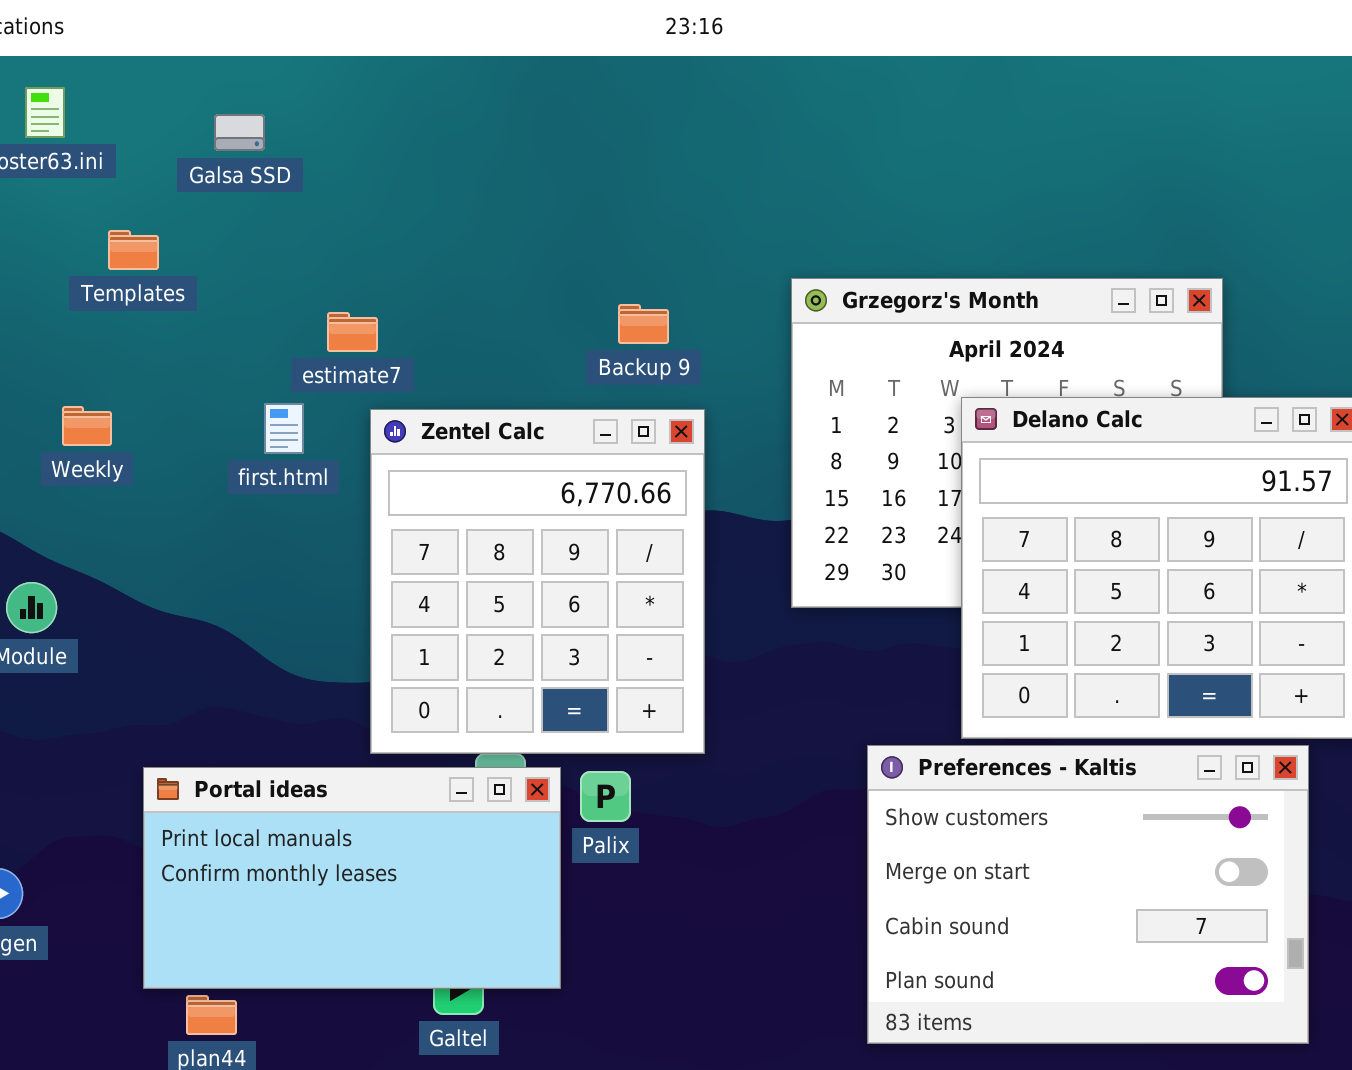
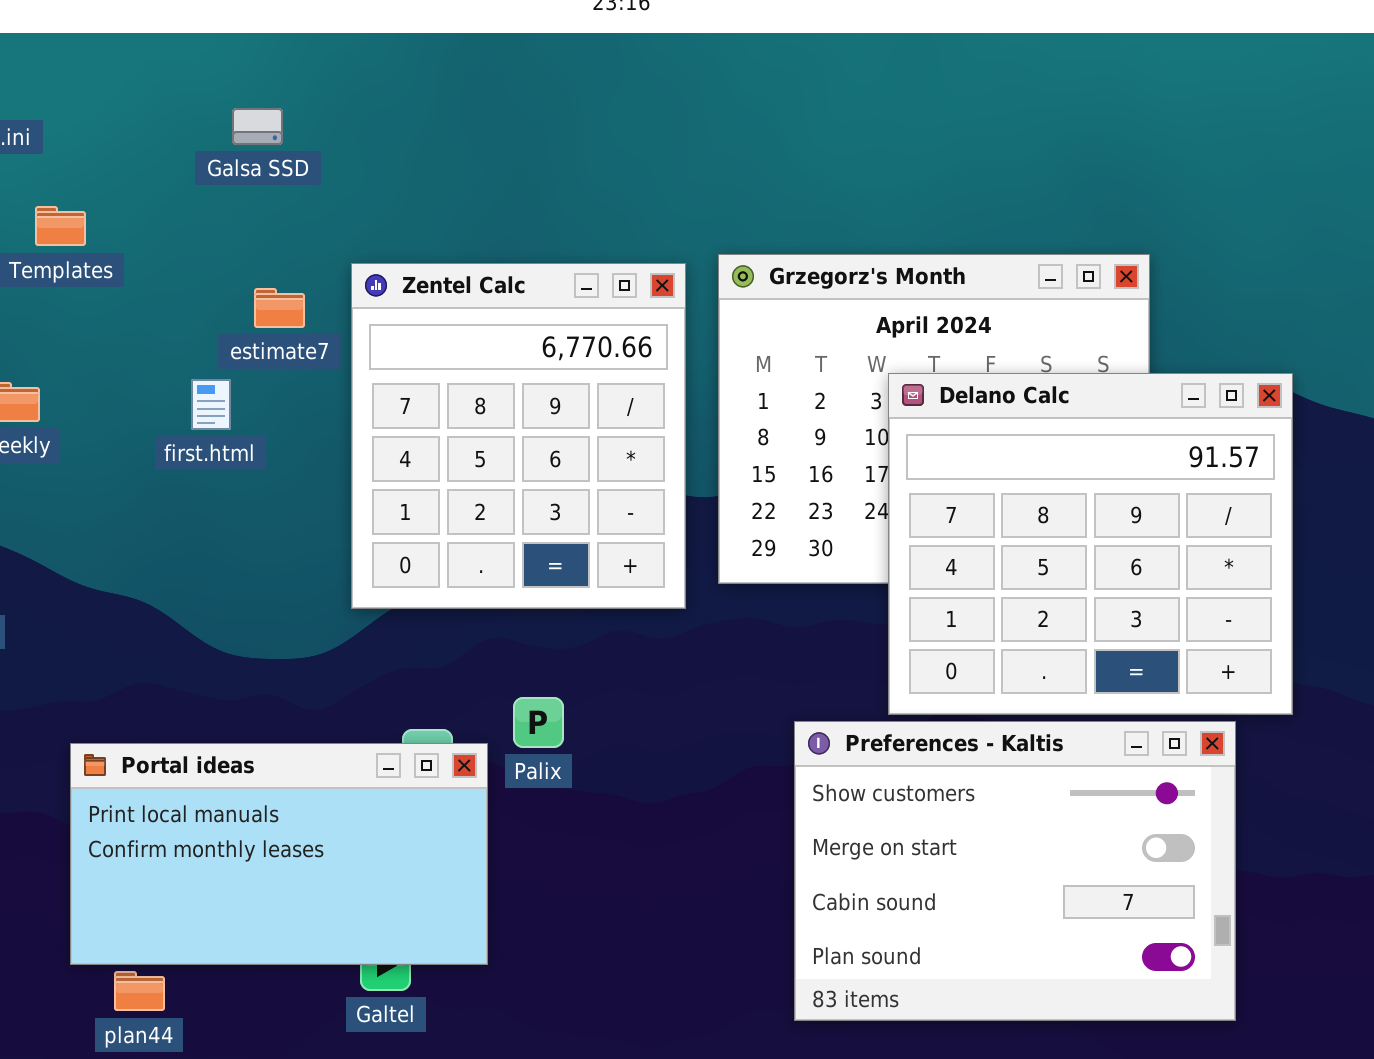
Galsa SSD: [214,114,265,151] -> [232,108,283,145], moved
Zentel Calc: [370,409,705,754] -> [351,263,686,609], moved
Palix: [580,771,631,822] -> [513,697,564,748], moved

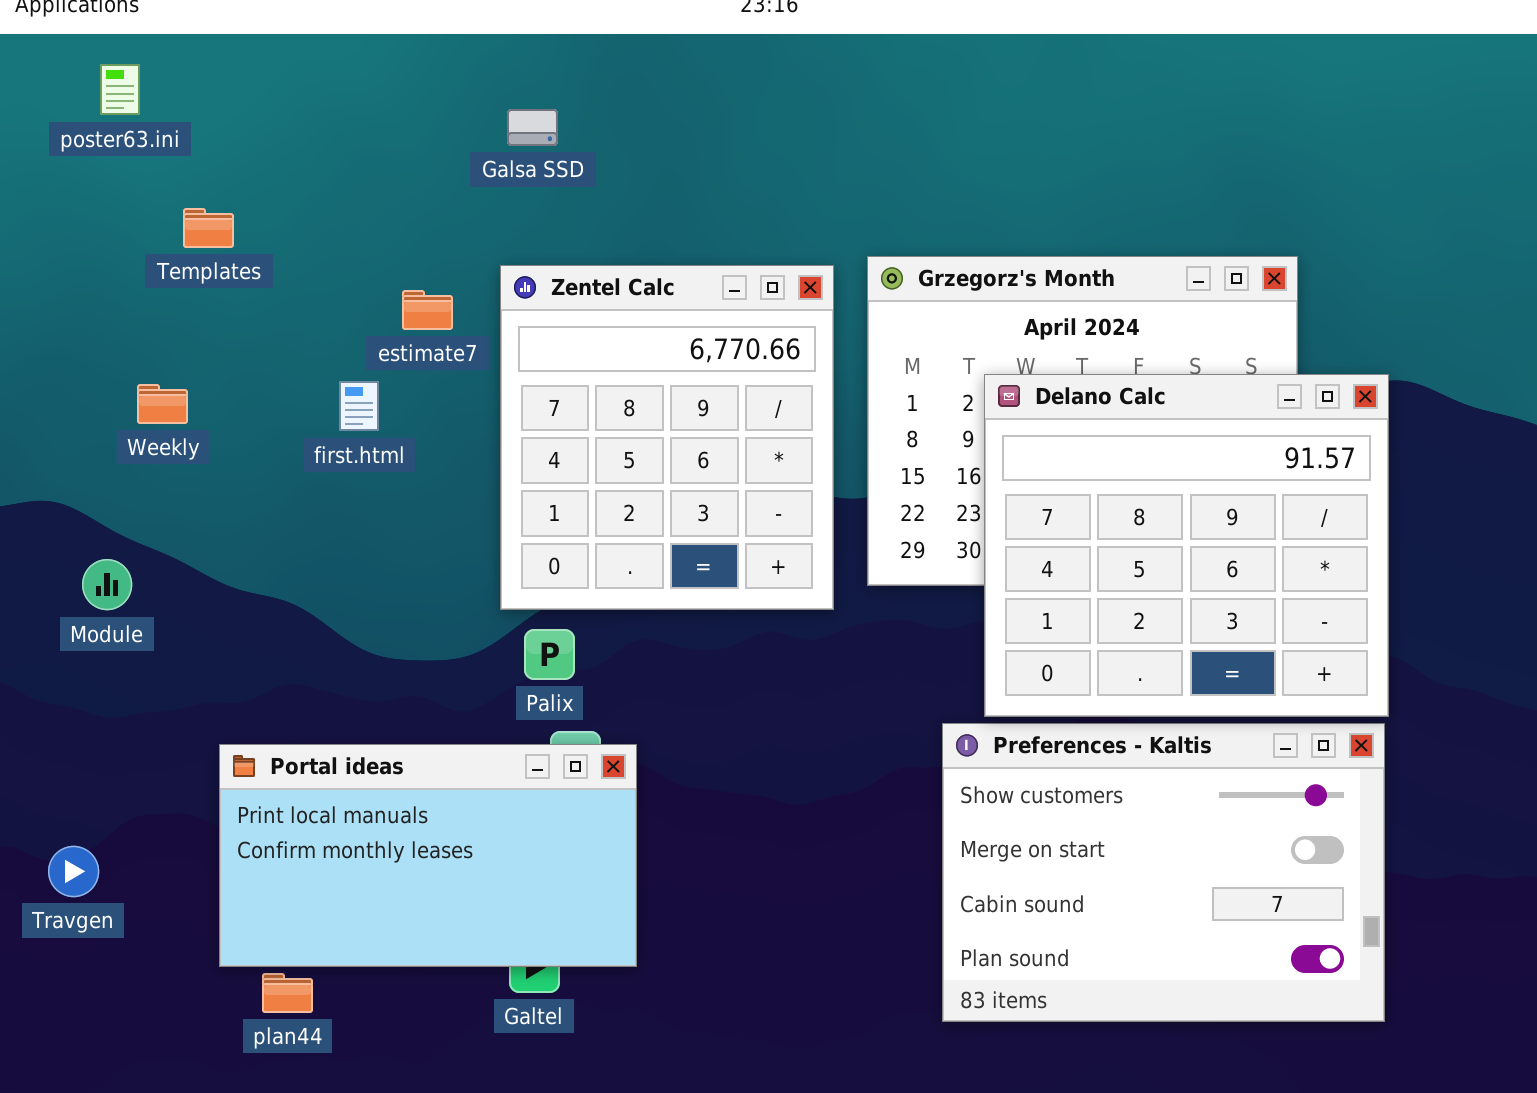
Galsa SSD: [232,108,283,145] -> [507,109,558,146], moved
Delano Calc: [888,373,1293,715] -> [984,374,1389,717], moved
Palix: [513,697,564,748] -> [524,629,575,680], moved

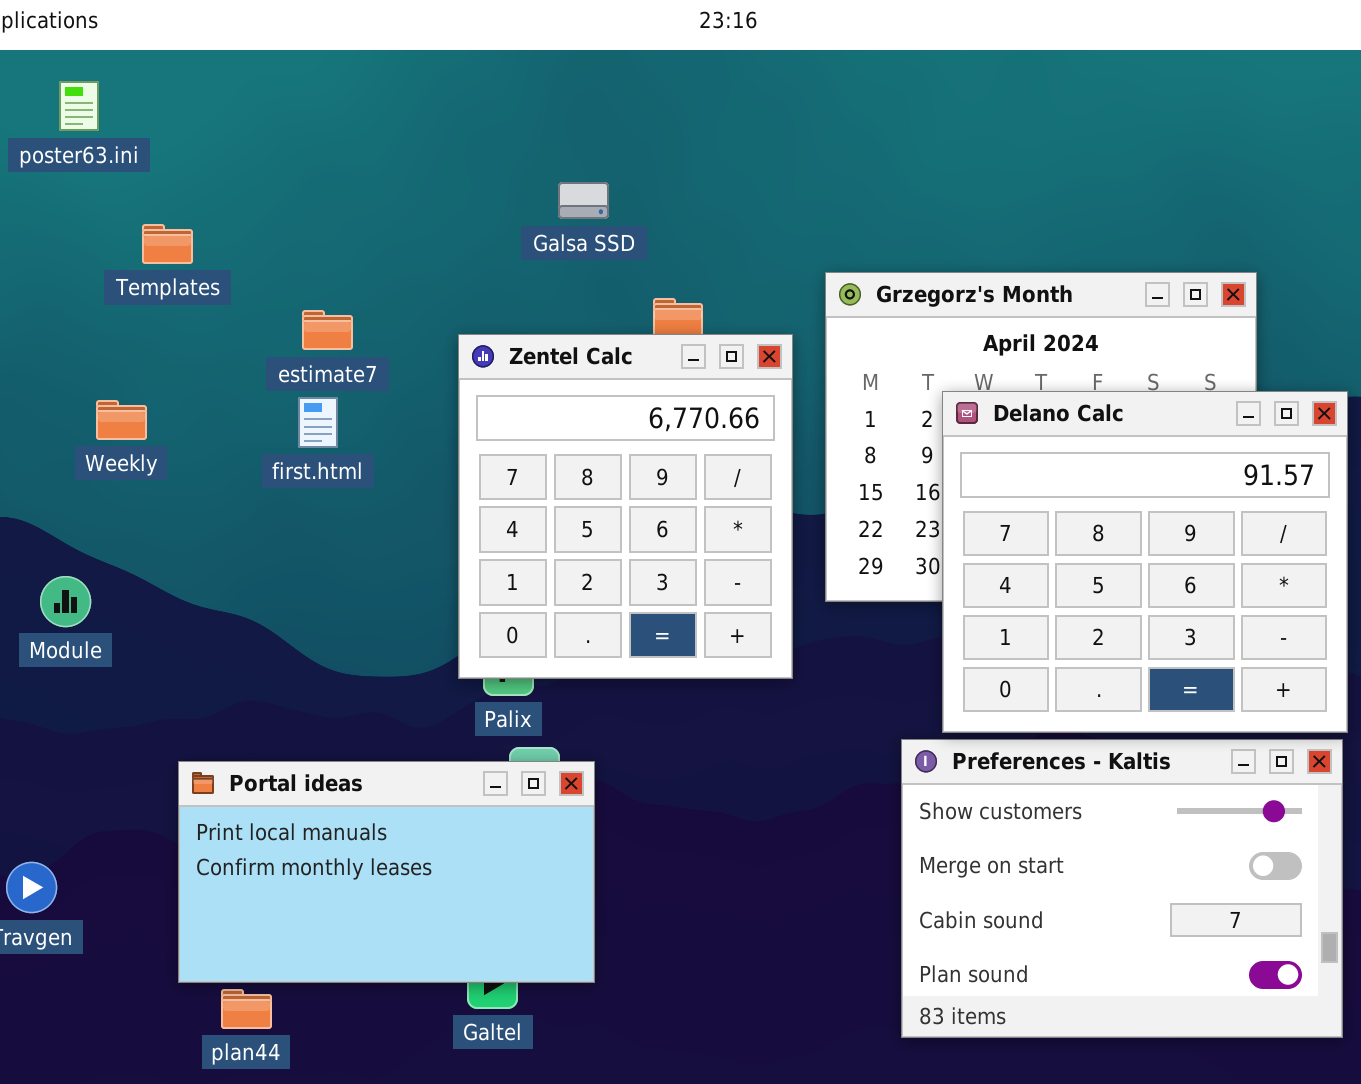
Galsa SSD: [507,109,558,146] -> [558,182,609,219], moved
Zentel Calc: [500,265,834,610] -> [458,334,793,679], moved
estimate7: [402,290,453,330] -> [302,310,353,350], moved

